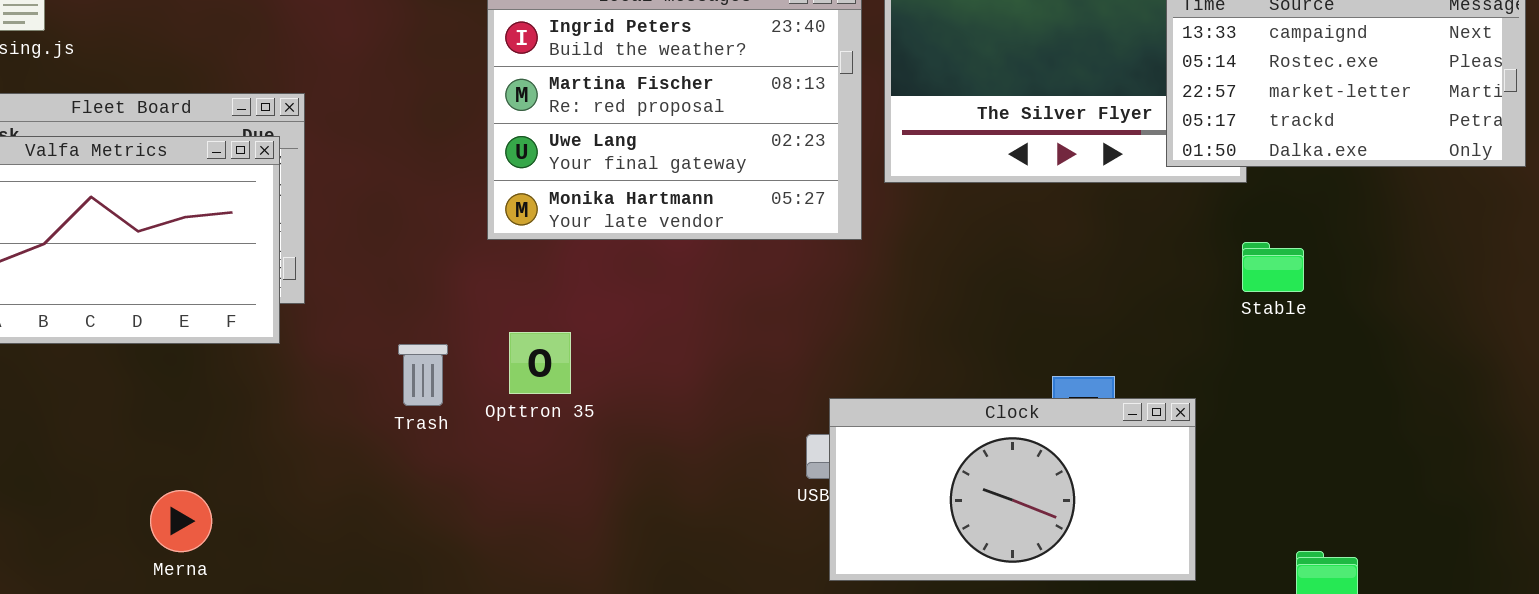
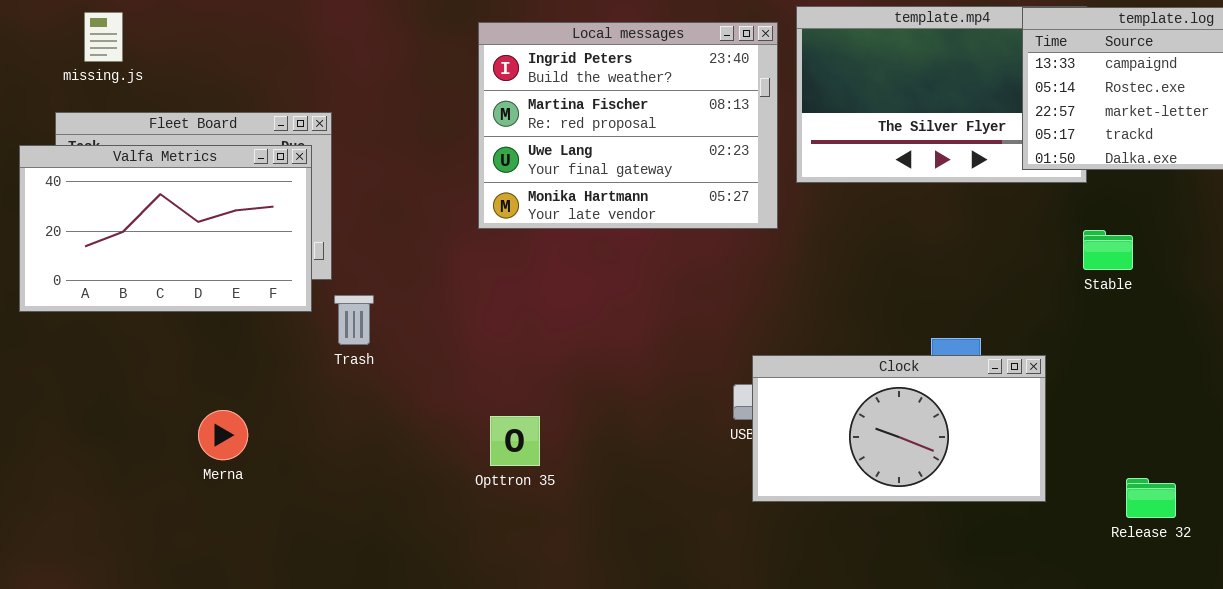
Opttron 35: [509,332,571,394] -> [490,416,540,466], moved
Trash: [398,344,448,406] -> [334,295,374,345], moved
Merna: [150,490,212,552] -> [198,410,248,460], moved

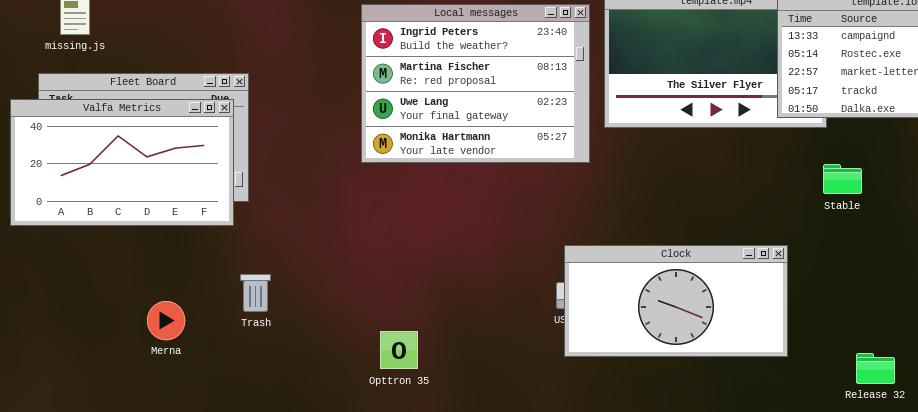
Trash: [334,295,374,345] -> [240,274,271,312], moved
Clock: [752,355,1046,502] -> [564,245,788,357], moved
Opttron 35: [490,416,540,466] -> [380,331,418,369], moved

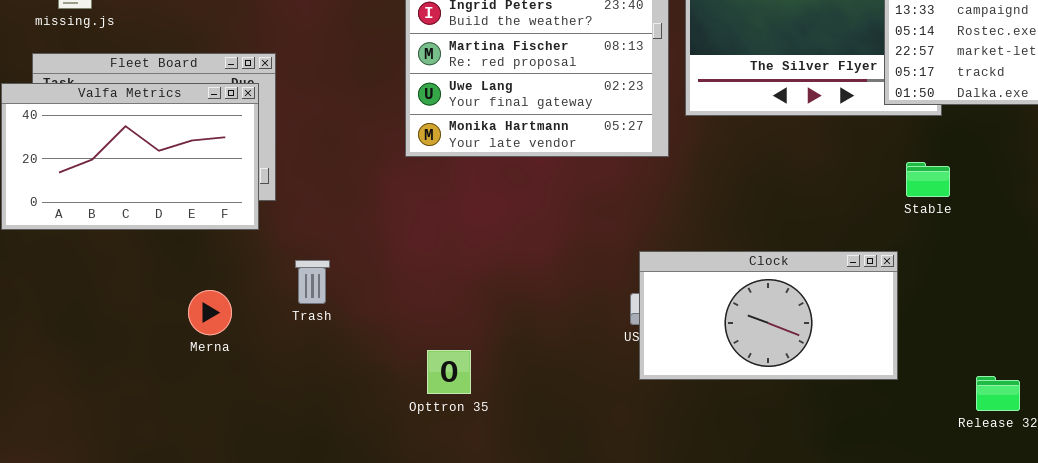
Stable: [823,164,862,194] -> [906,162,950,197], moved
Trash: [240,274,271,312] -> [295,260,330,304], moved
Merna: [147,301,185,340] -> [188,290,232,335], moved

